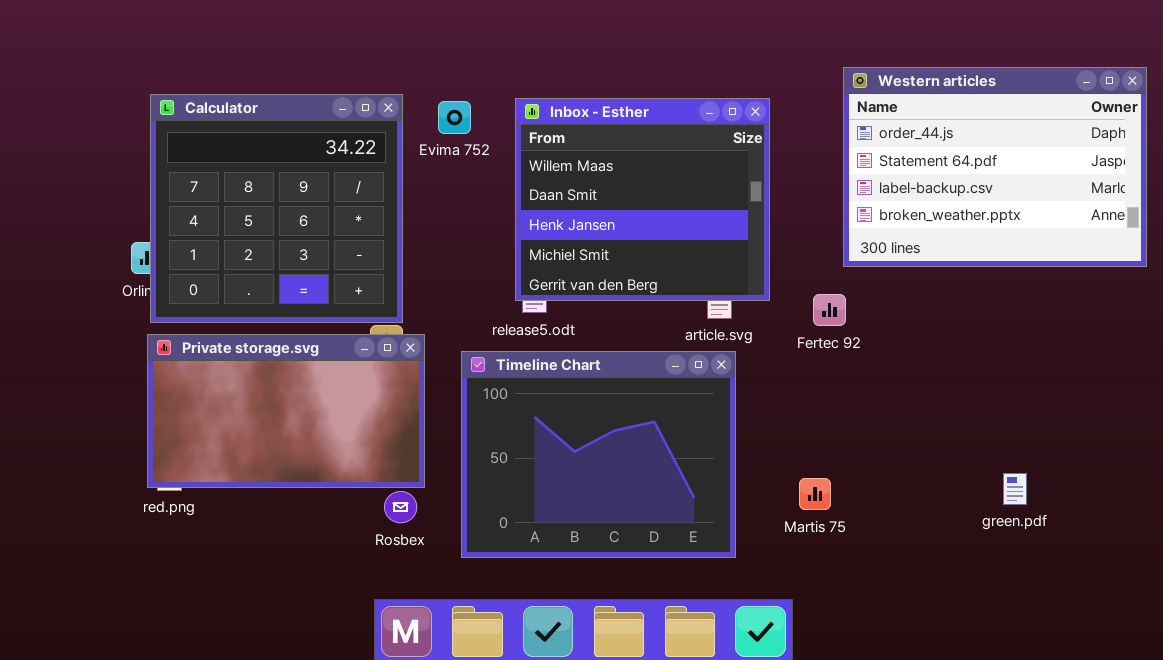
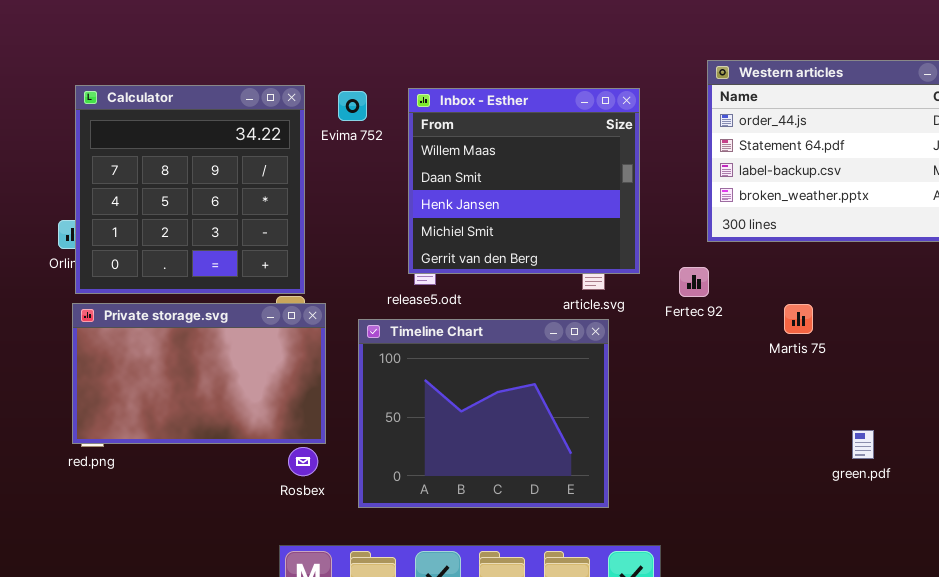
Martis 75: [799,478,831,510] -> [784,304,813,334], moved

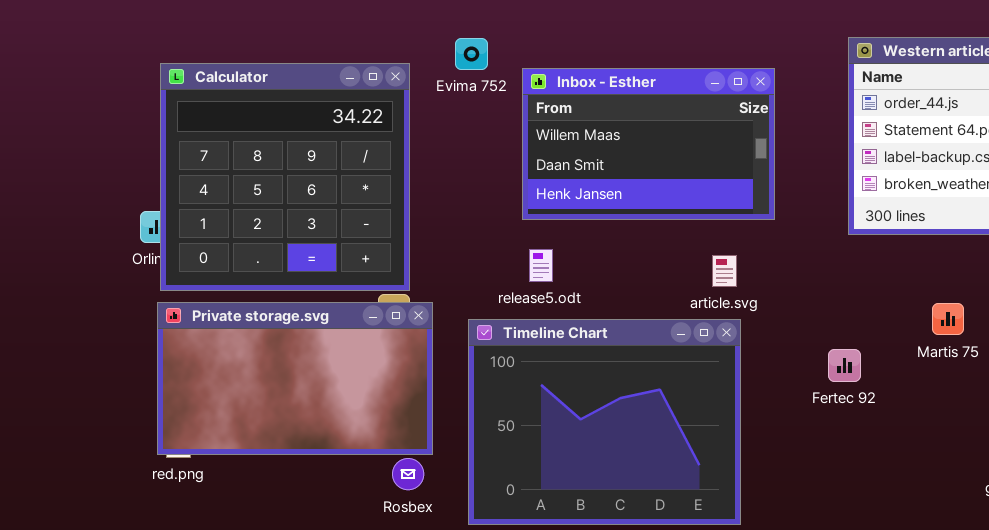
Inbox - Esther: [408,88,640,274] -> [522,68,775,220], resized
Evima 752: [338,91,367,121] -> [455,38,488,70], moved
Fertec 92: [679,267,709,297] -> [828,349,861,382], moved

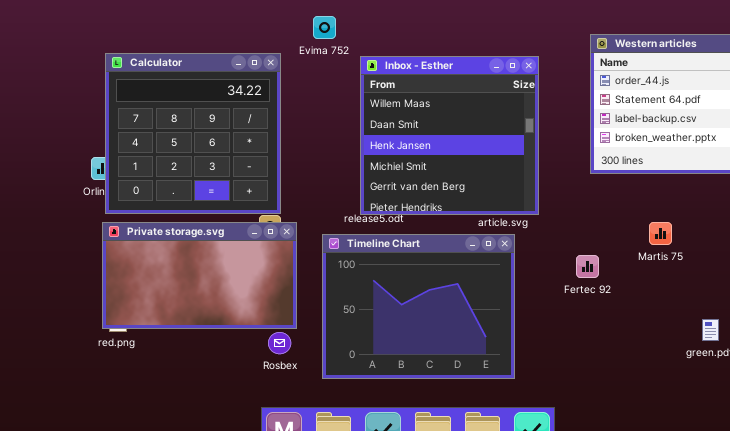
Evima 752: [455,38,488,70] -> [313,16,336,39], moved
Inbox - Esther: [522,68,775,220] -> [360,56,539,215], resized

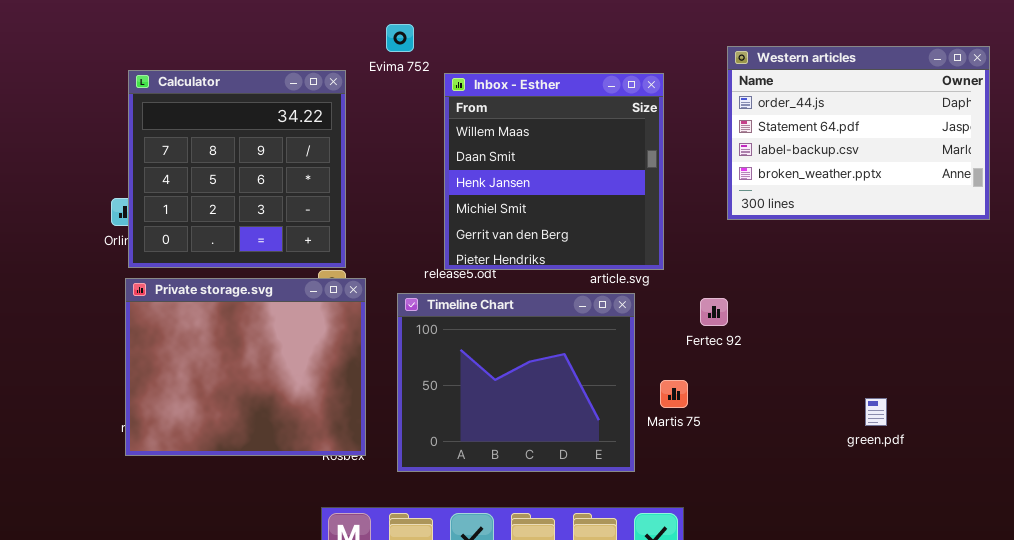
Private storage.svg: [102,222,297,329] -> [125,278,366,456], resized
Martis 75: [649,222,672,245] -> [660,380,688,408], moved
Fertec 92: [576,255,599,278] -> [700,298,728,326], moved

